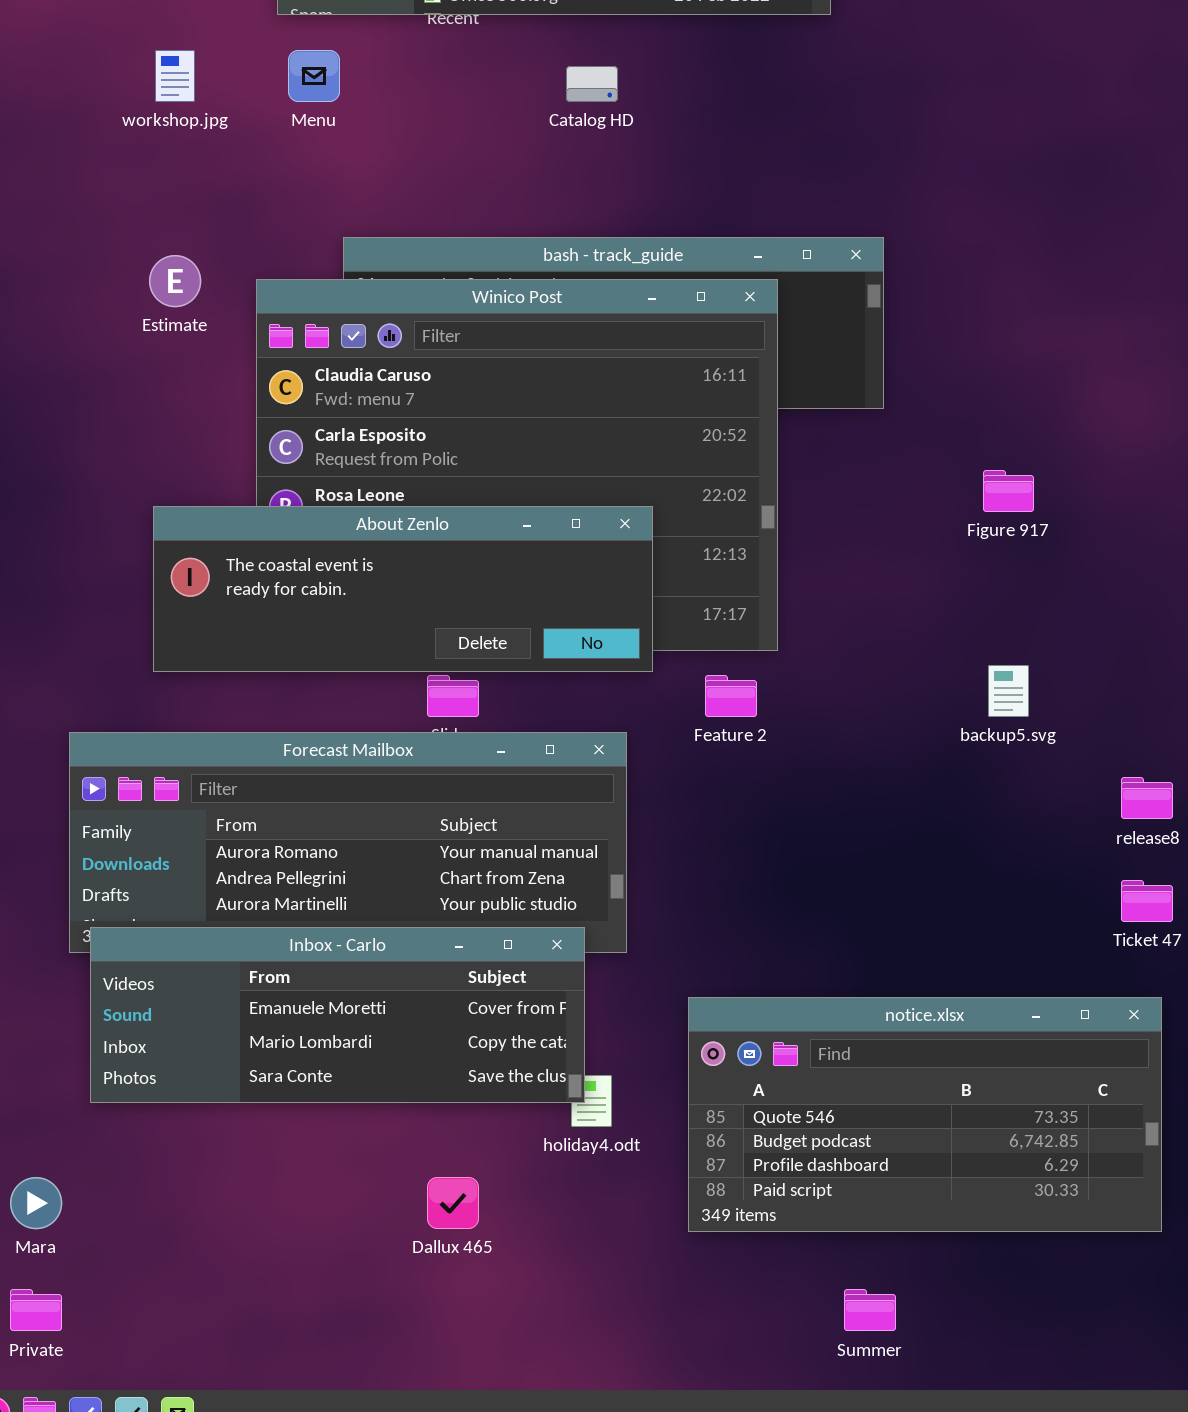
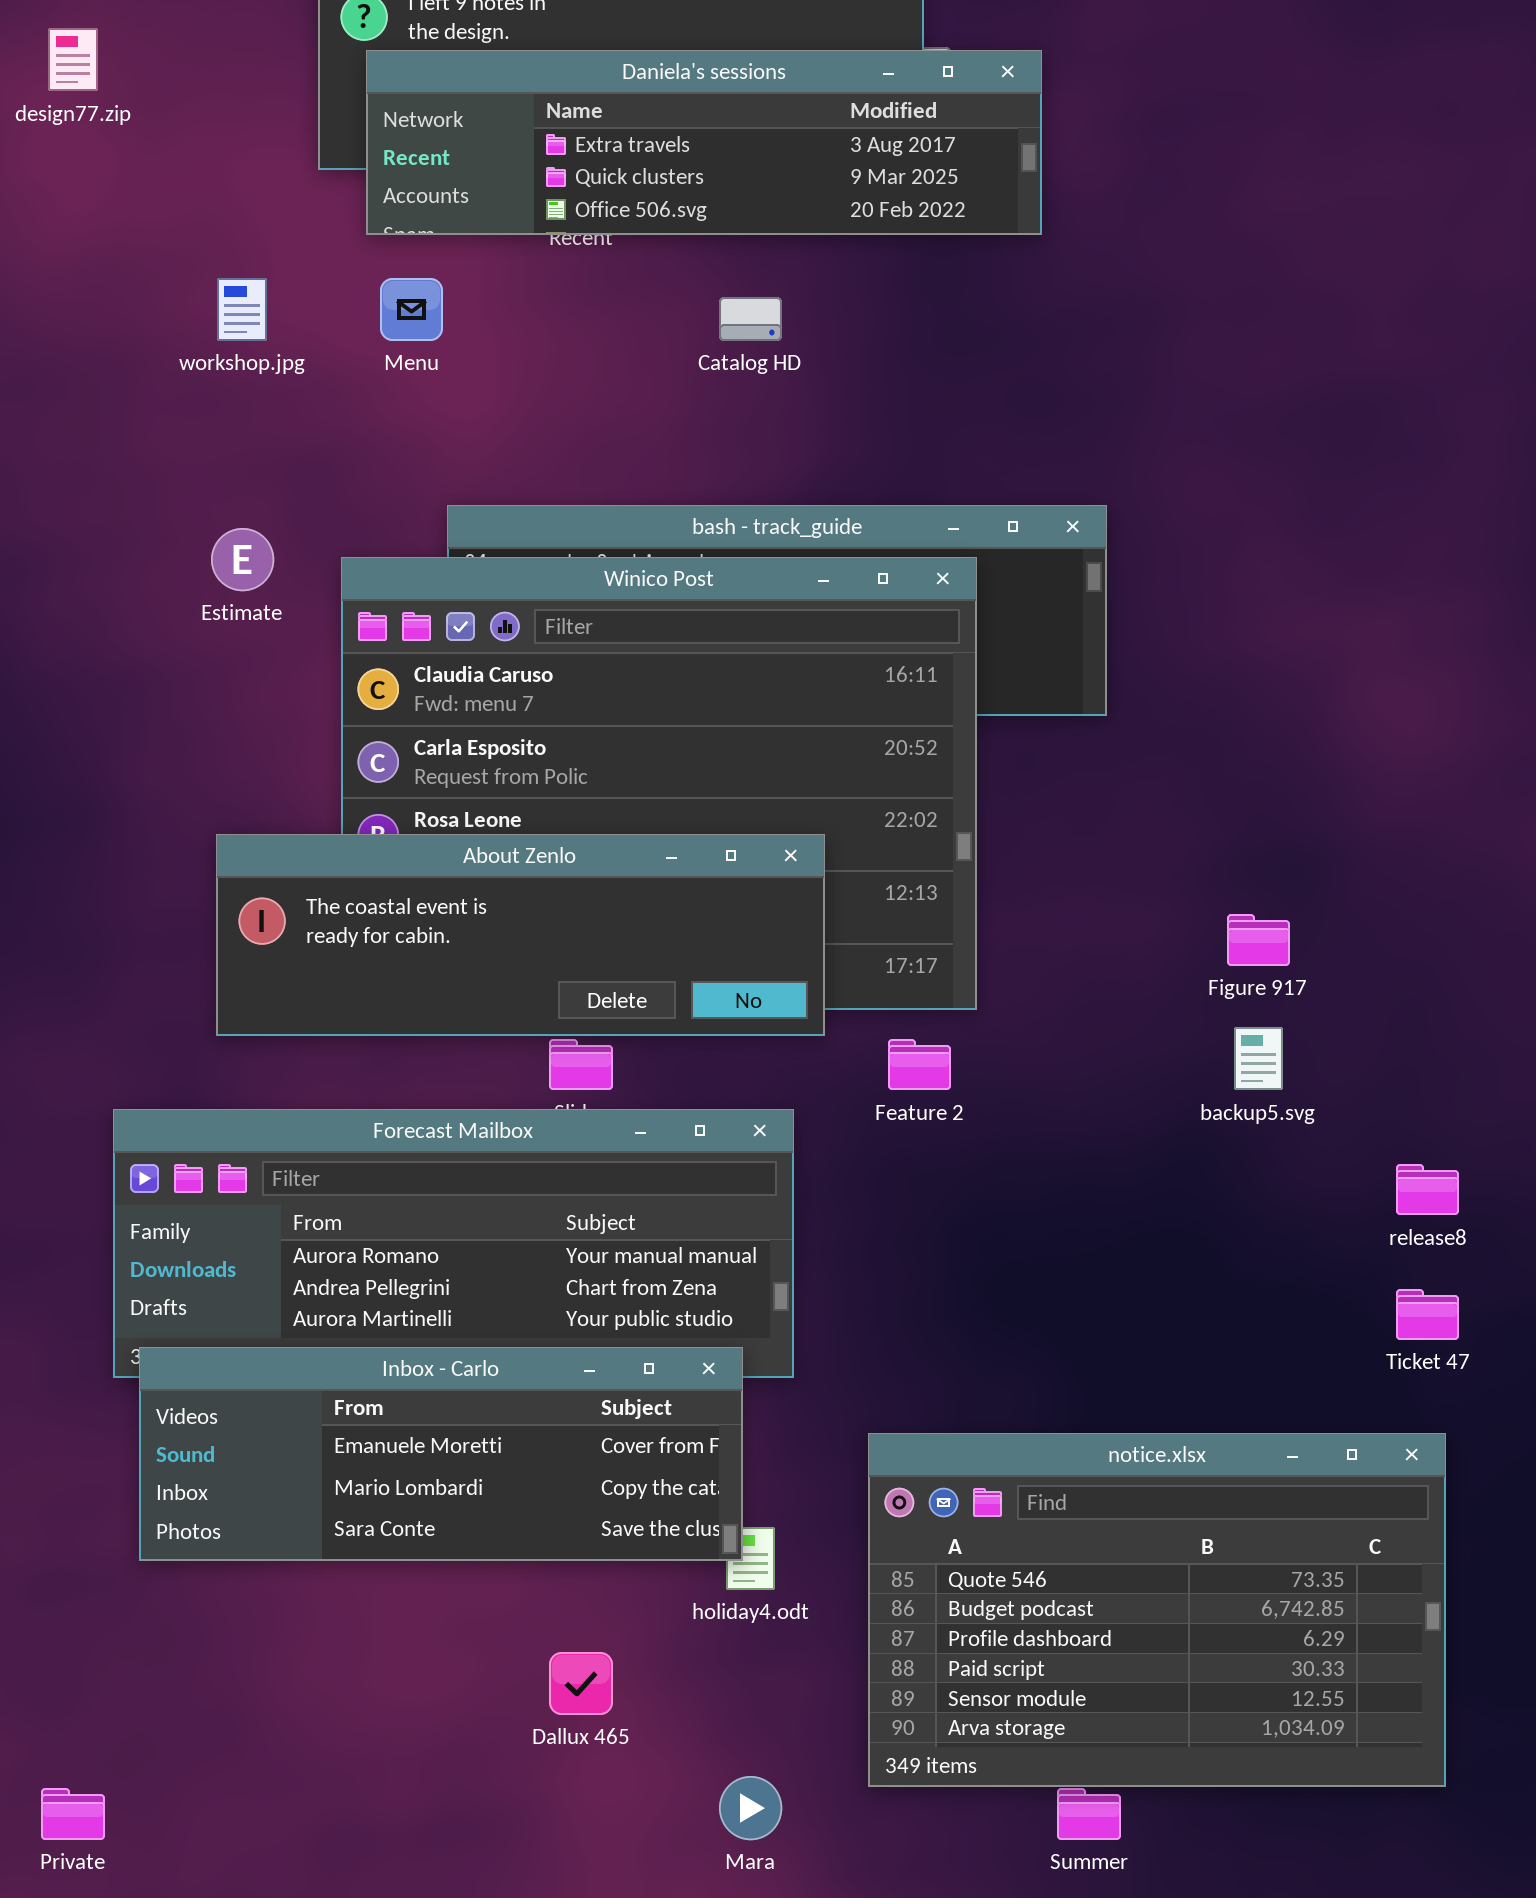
Figure 917: [983,470,1034,512] -> [1227,914,1290,966], moved
notice.xlsx: [688,997,1162,1232] -> [868,1433,1446,1787], resized
Mara: [10,1177,62,1229] -> [719,1776,782,1840], moved

